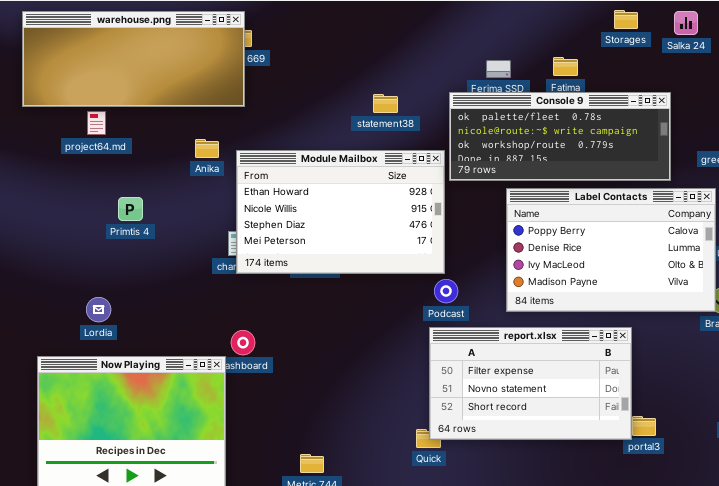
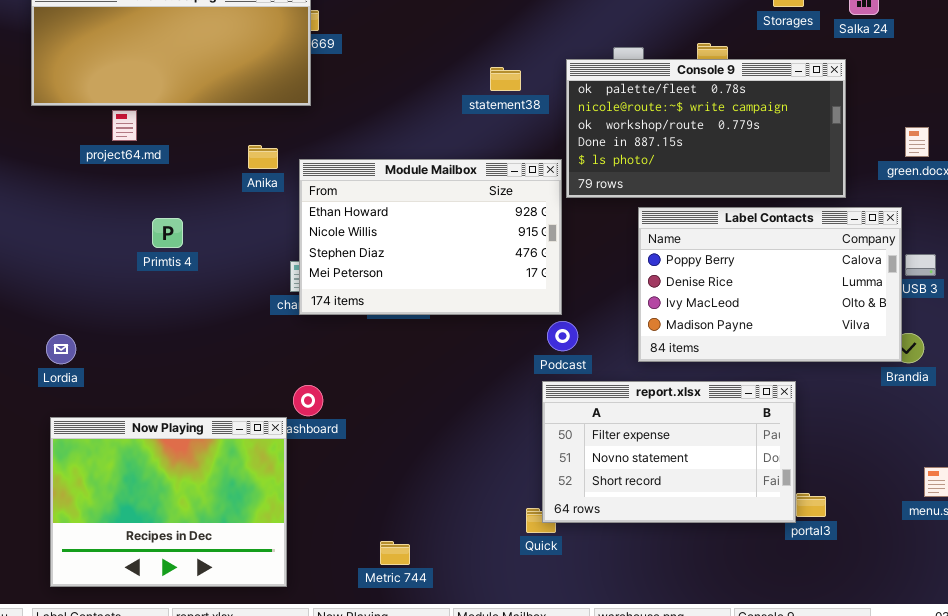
Console 9: [449,92,671,181] -> [566,59,846,198], resized
statement38: [373,94,398,113] -> [490,67,521,91], moved
Lordia: [86,297,111,322] -> [46,334,76,364], moved

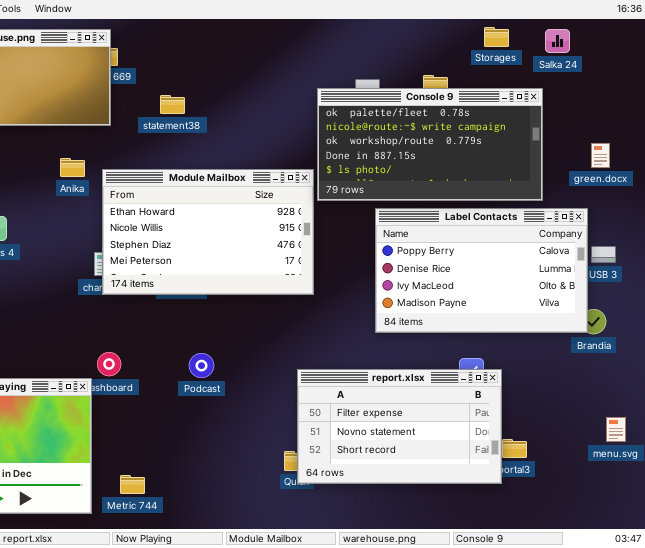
statement38: [490,67,521,91] -> [160,95,185,114], moved
Podcast: [547,321,578,351] -> [189,353,214,378], moved
report.xlsx: [542,381,796,523] -> [297,369,502,484], moved
Metric 744: [380,541,410,565] -> [120,475,145,494], moved

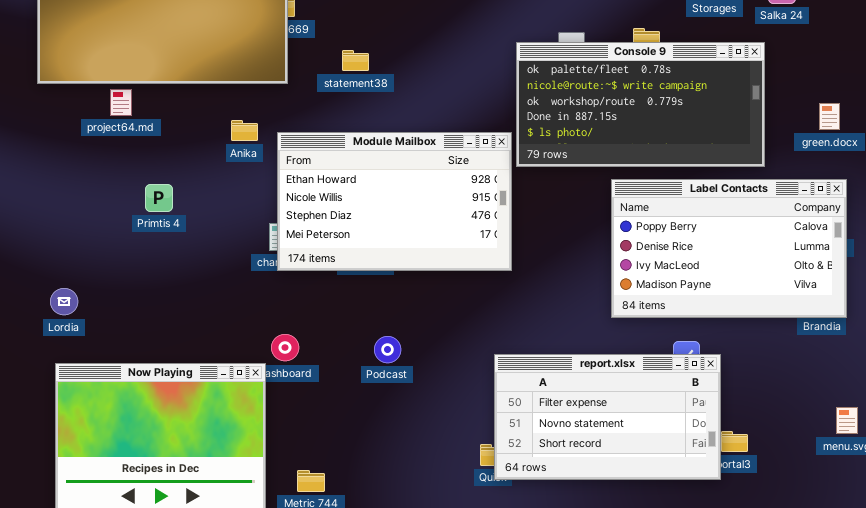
Label Contacts: [375,208,588,333] -> [611,179,847,318], moved

